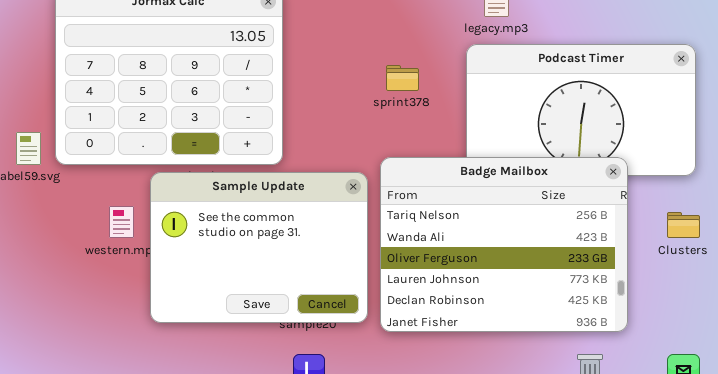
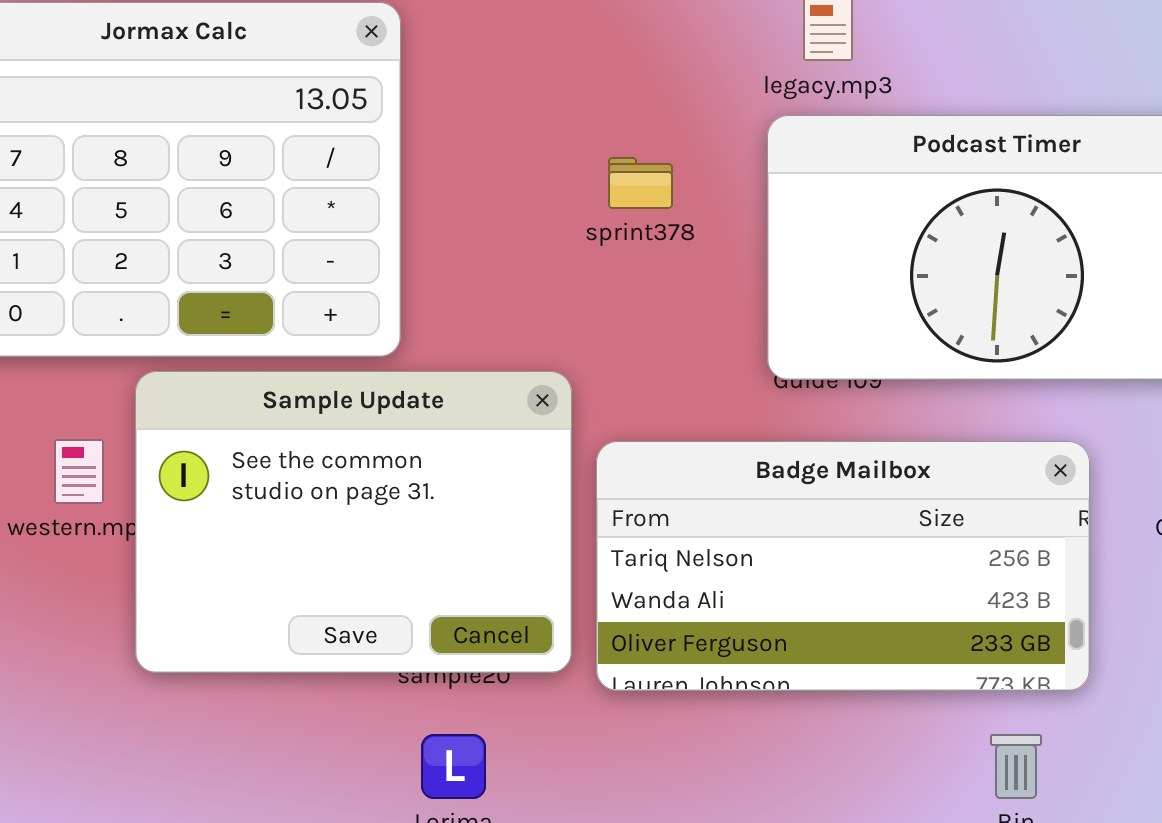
Badge Mailbox: [380,157,628,332] -> [596,441,1090,691], resized

